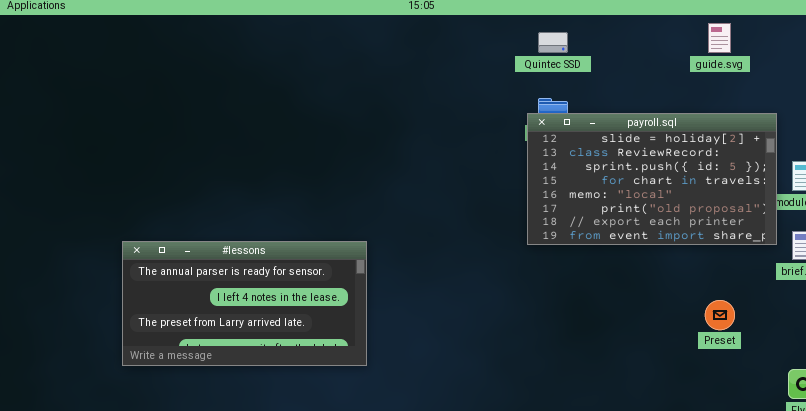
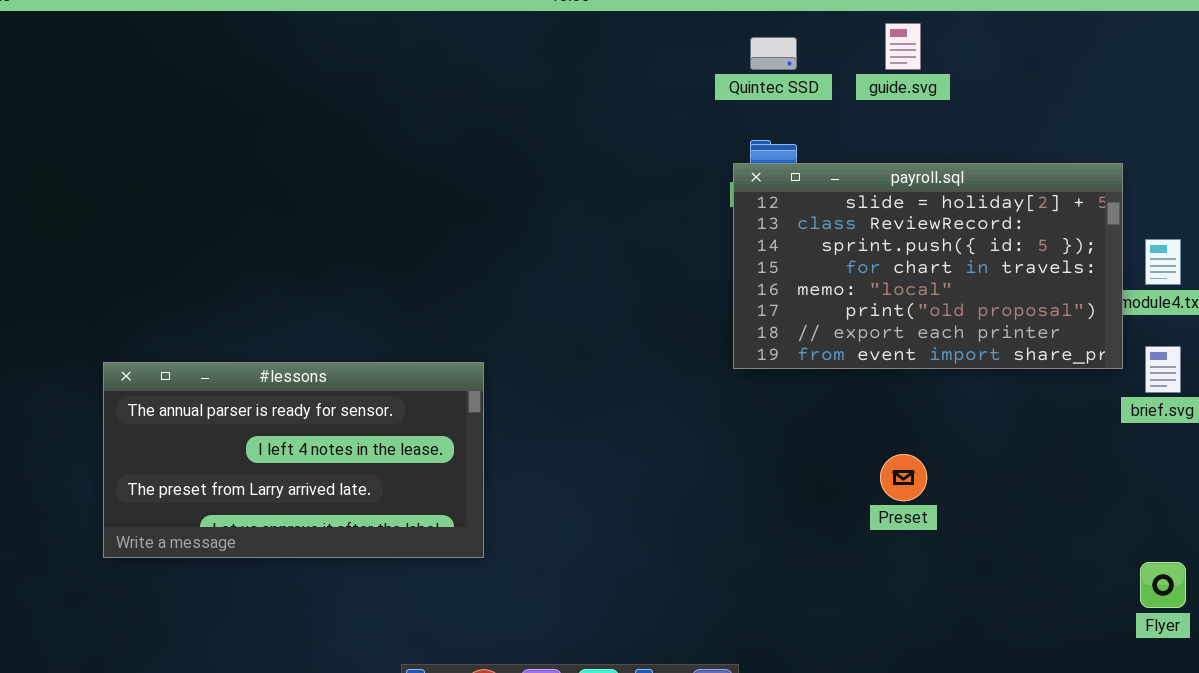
guide.svg: [708,23,731,53] -> [885,23,921,70], moved
Preset: [705,300,735,330] -> [880,454,927,501], moved

